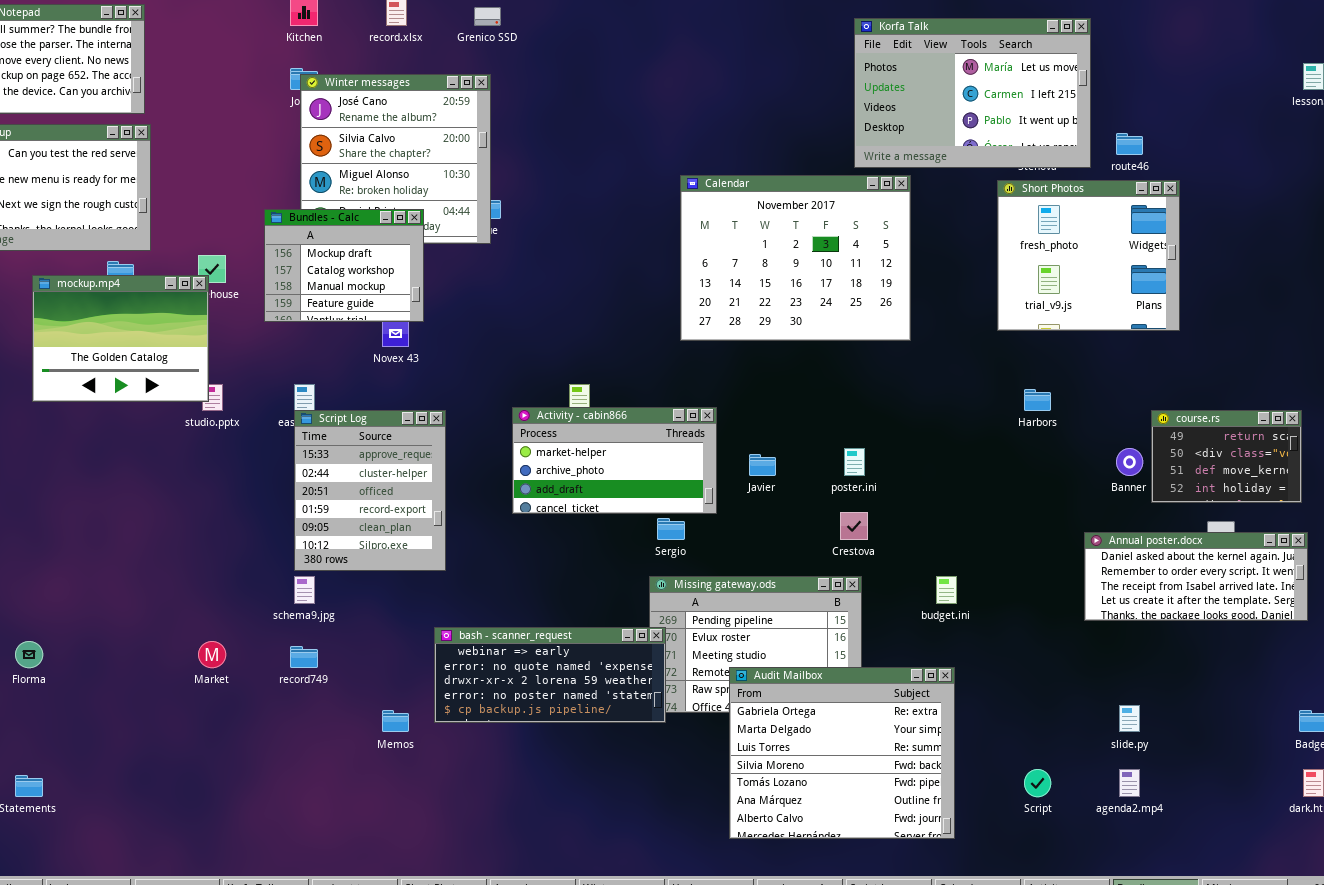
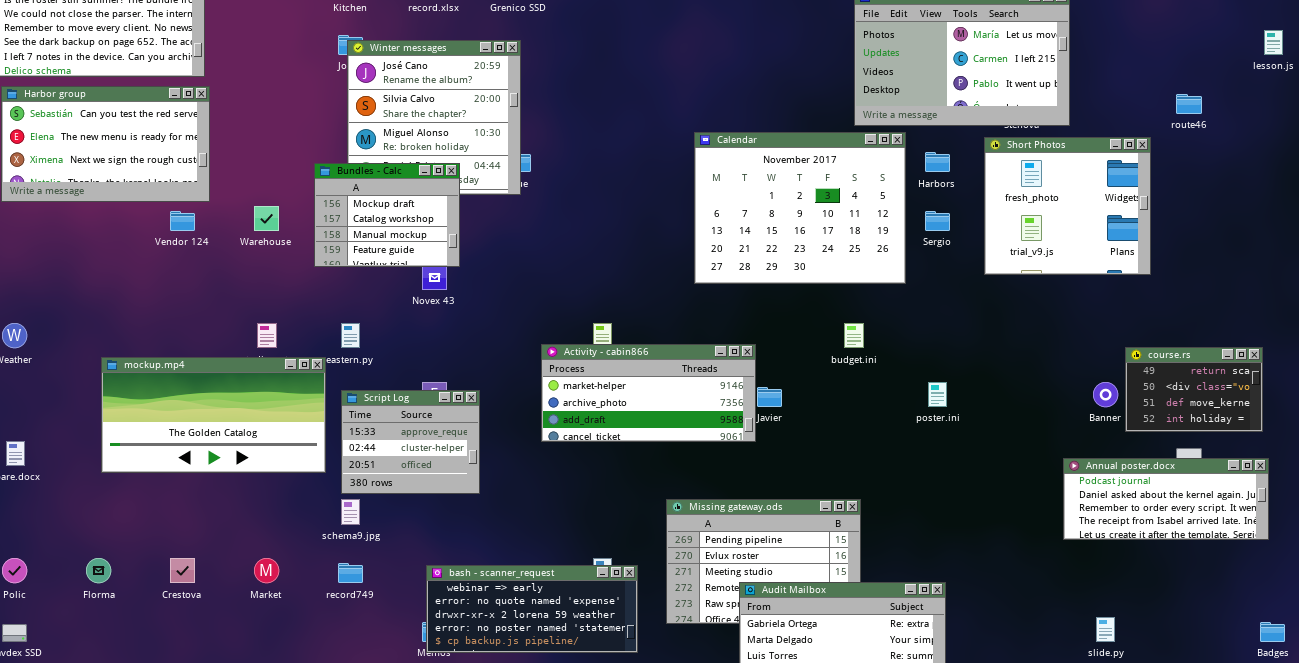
route46: [1116,133,1143,155] -> [1176,94,1202,114], moved
mockup.mp4: [32,275,209,402] -> [101,357,326,473], moved, resized
Harbors: [1024,389,1051,411] -> [925,152,950,172], moved
Activity - cabin866: [512,407,717,514] -> [541,344,756,442], resized
Script Log: [294,410,446,571] -> [341,390,480,494], resized
poster.ini: [844,448,865,476] -> [928,382,947,407], moved
Crestova: [840,512,868,540] -> [170,558,195,583], moved
Sergio: [657,518,685,540] -> [925,211,950,231], moved
Annual poster.docx: [1084,532,1308,621] -> [1063,458,1269,540], scrolled up 1 row
budget.ini: [936,576,957,604] -> [844,323,864,348], moved
bash - scanner_request: [434,627,666,723] -> [426,565,638,653], moved

